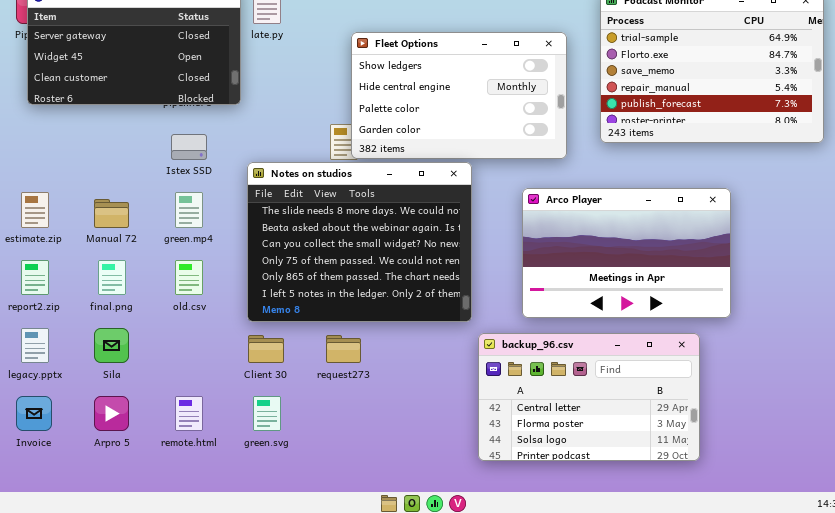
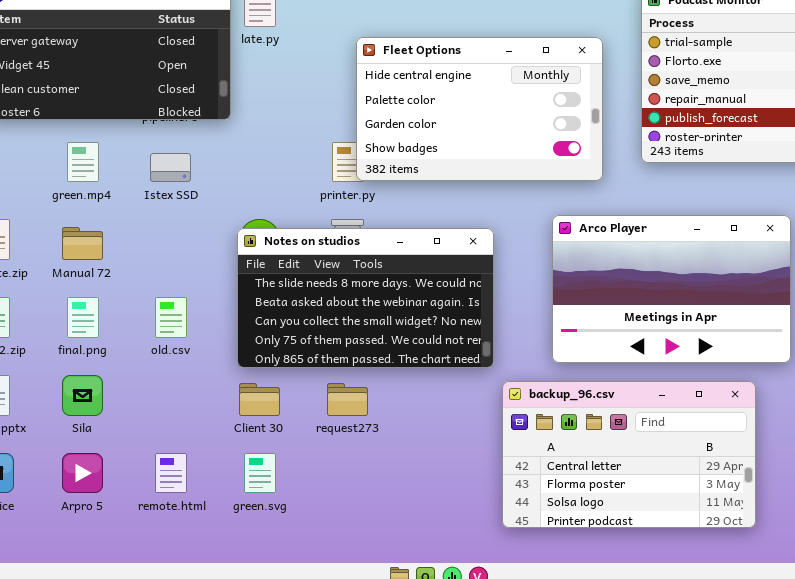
Fleet Options: [351,32,567,159] -> [356,37,603,181], scrolled down 1 row
Notes on studios: [247,162,472,322] -> [237,228,494,368], resized
green.mp4: [175,192,203,228] -> [67,142,99,182], moved

